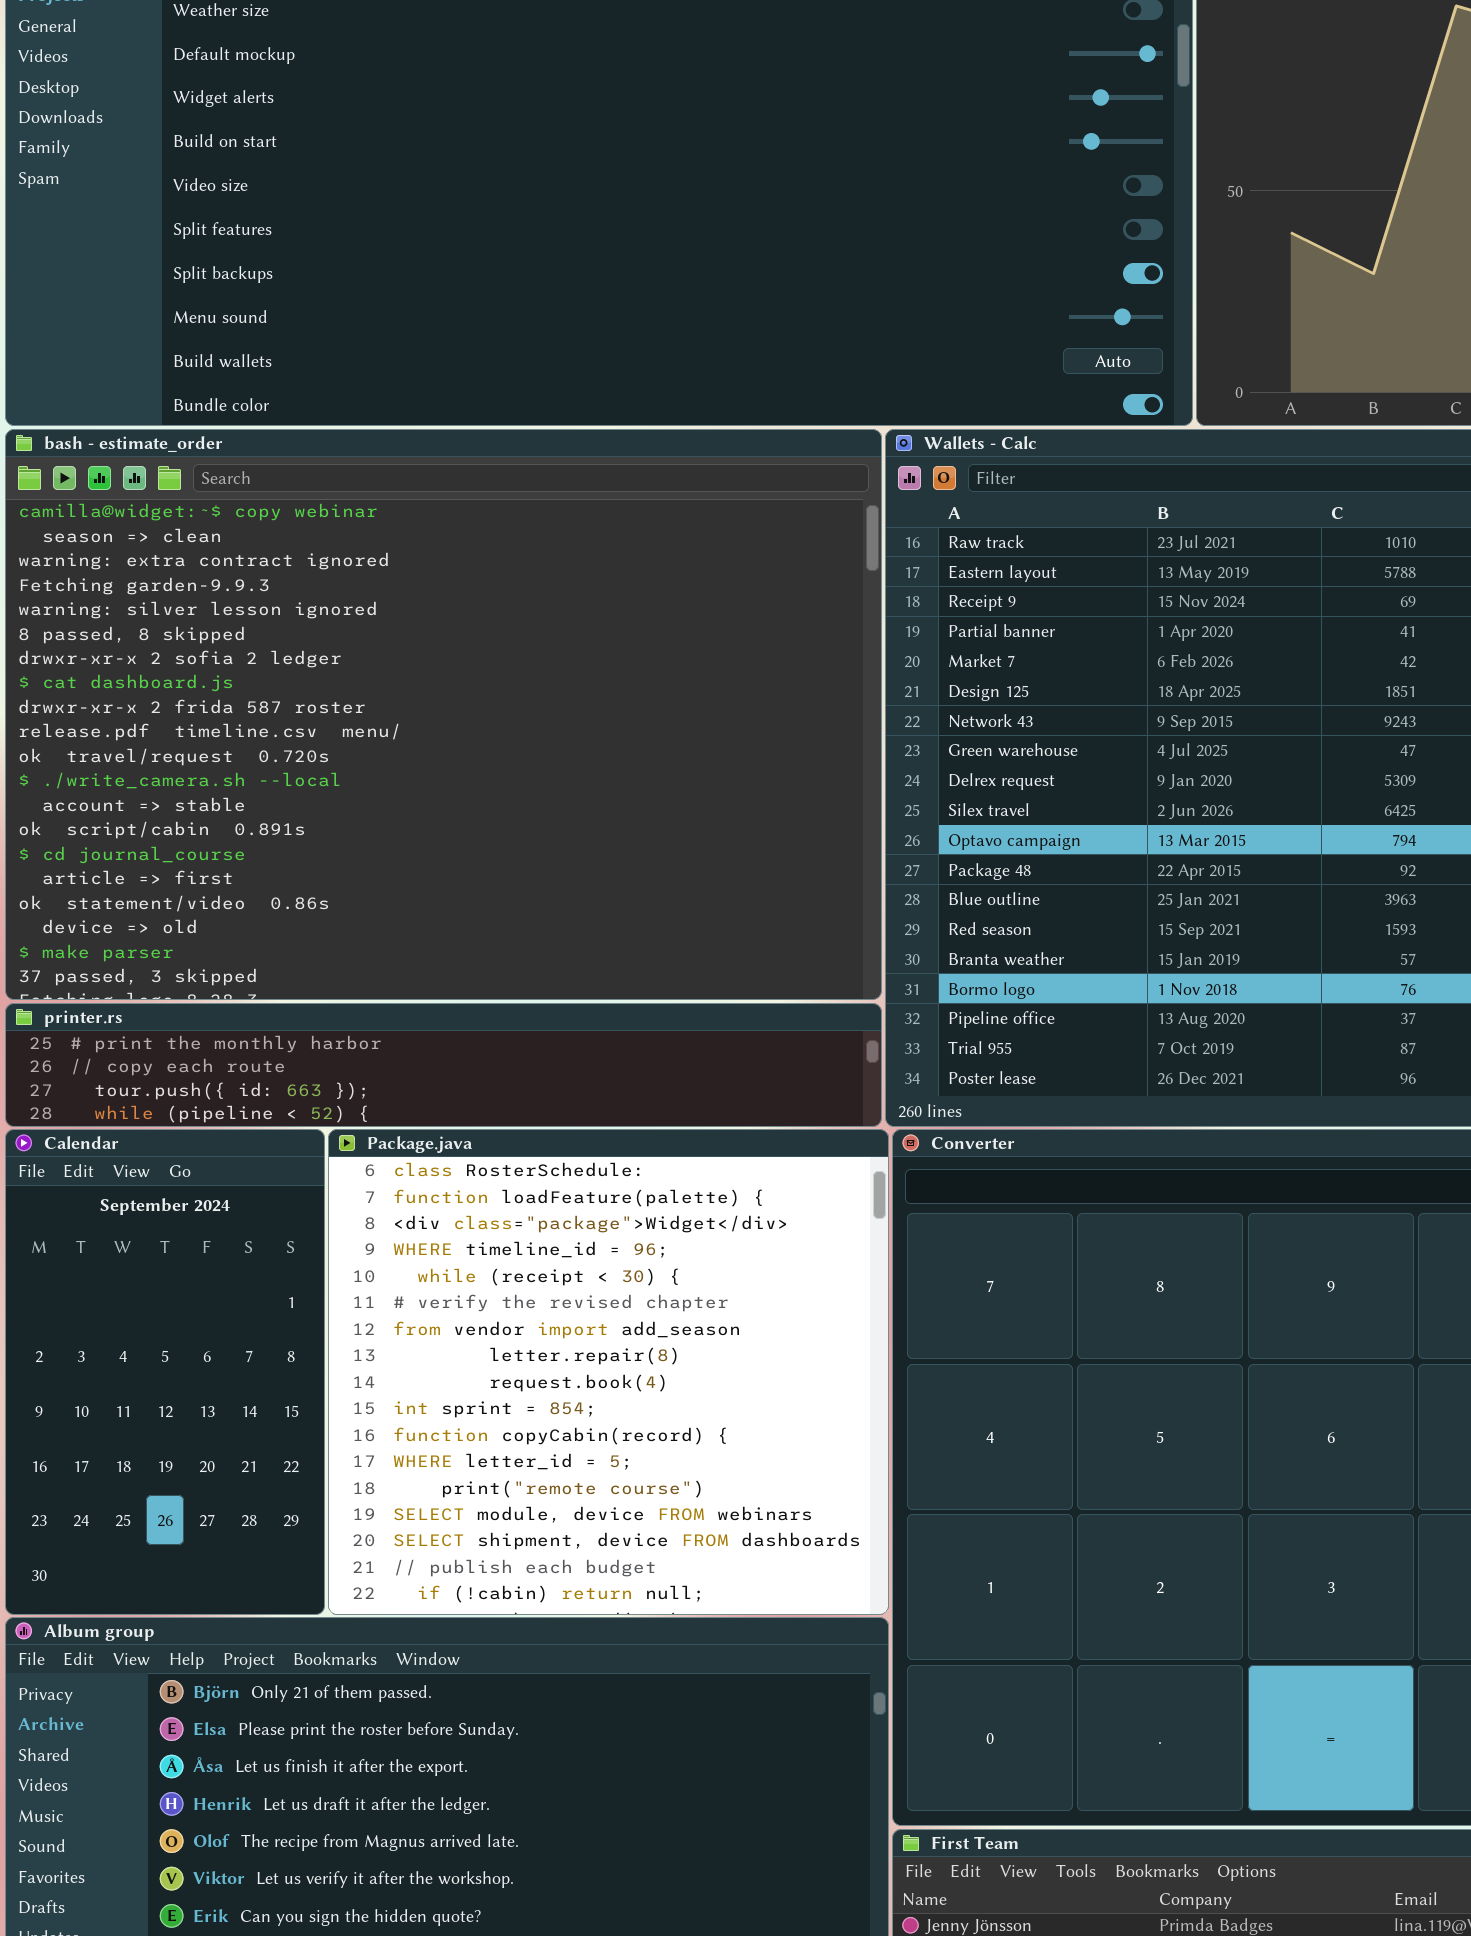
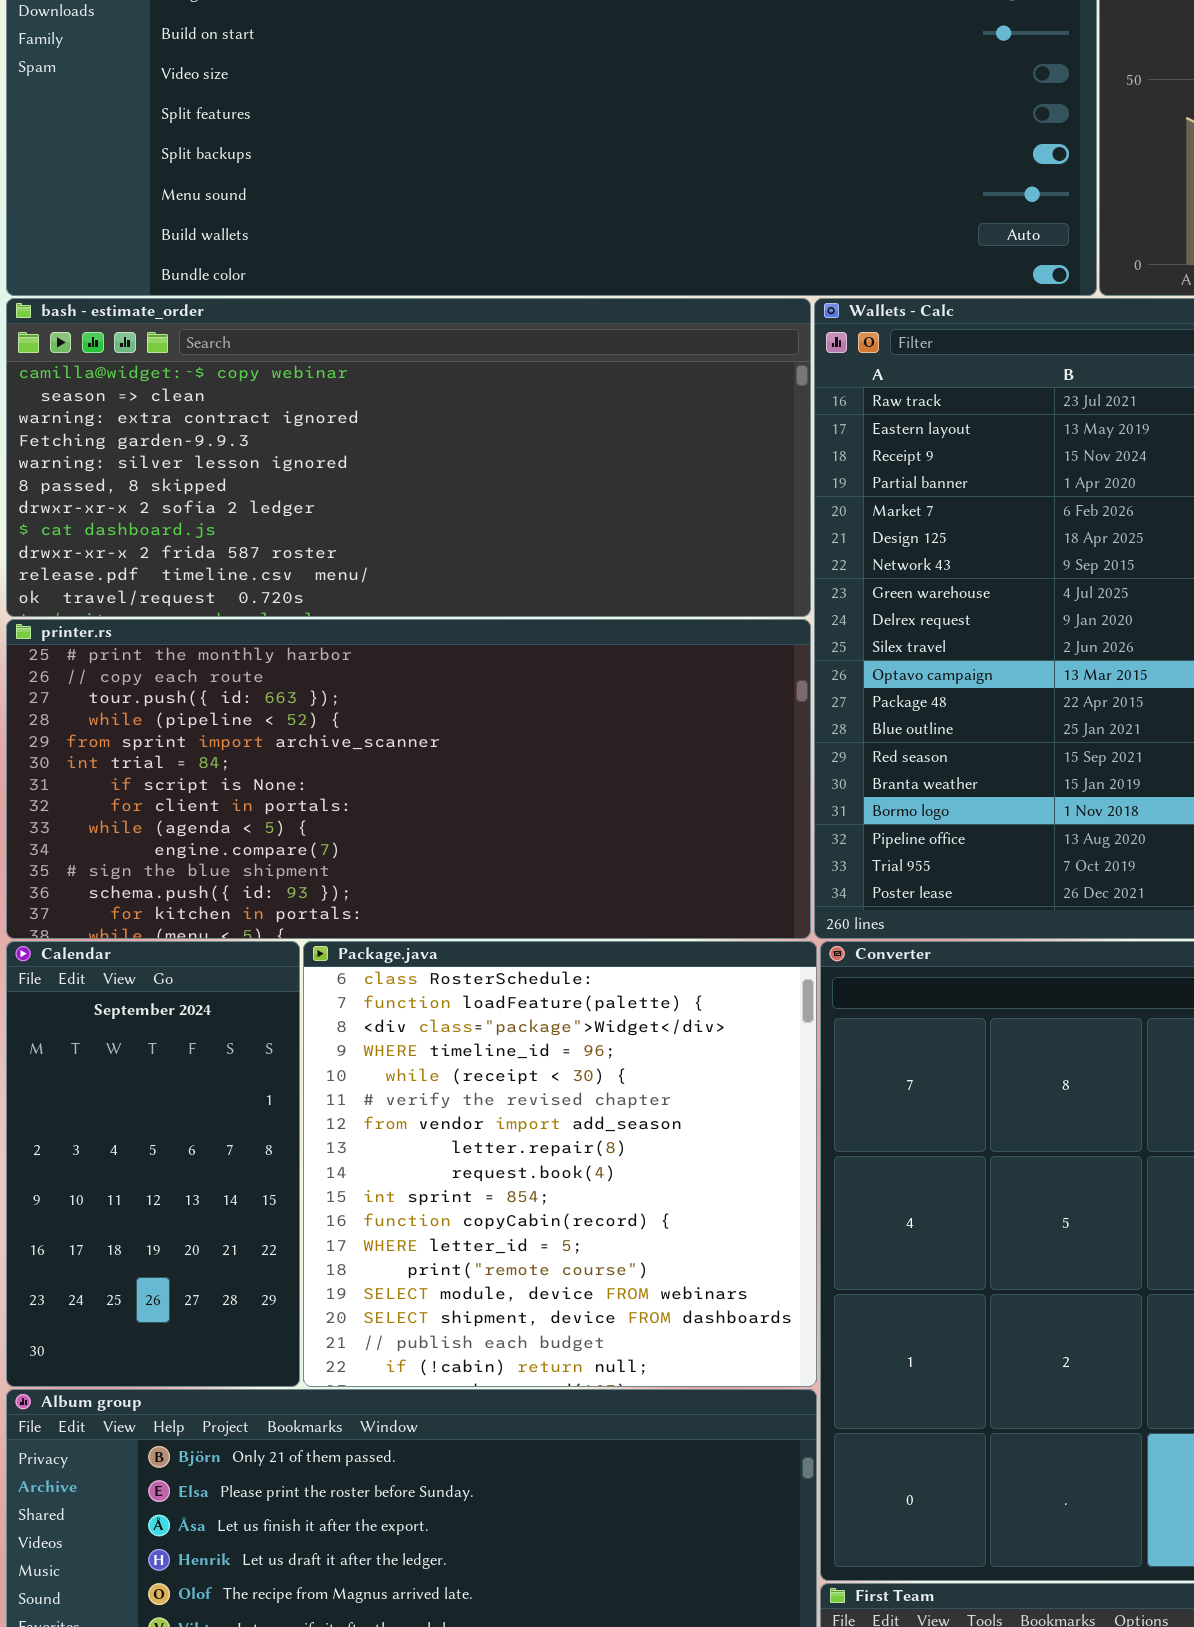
bash - estimate_order: [5,429,882,1000] -> [6,298,811,617], resized
printer.rs: [5,1003,882,1127] -> [6,619,811,939], resized

